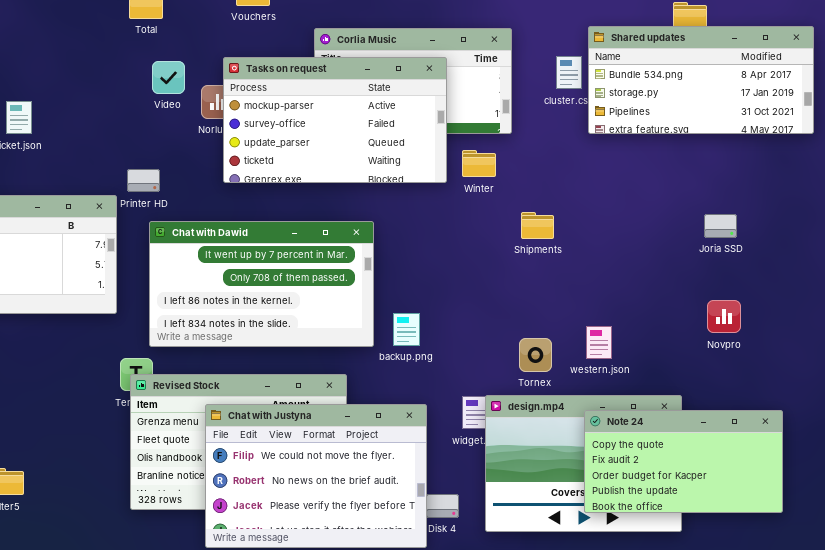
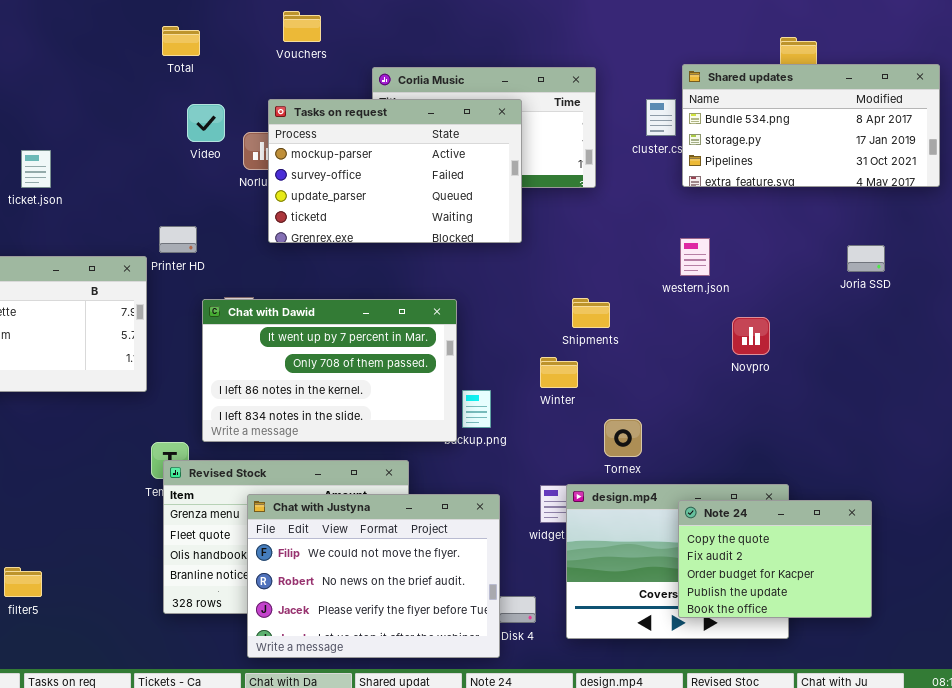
Winter: [462,150,496,177] -> [540,357,578,388], moved
Shipments: [521,212,554,239] -> [572,298,610,328], moved
Joria SSD: [704,214,737,238] -> [847,245,885,272], moved
Chat with Dawid: [149,221,374,347] -> [202,299,457,442], moved
Novpro: [707,300,741,333] -> [732,317,770,355], moved
western.json: [586,326,612,359] -> [680,238,710,276], moved
Note 24: [584,410,783,513] -> [678,500,872,618], resized

